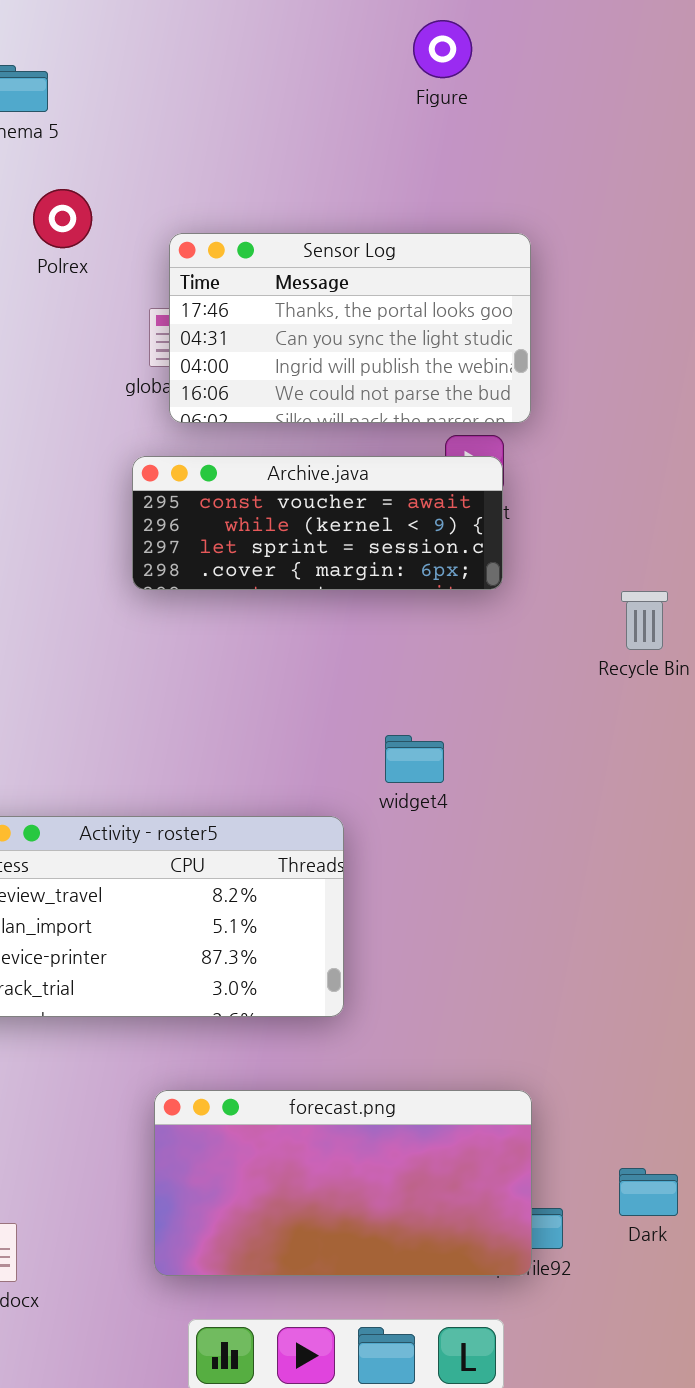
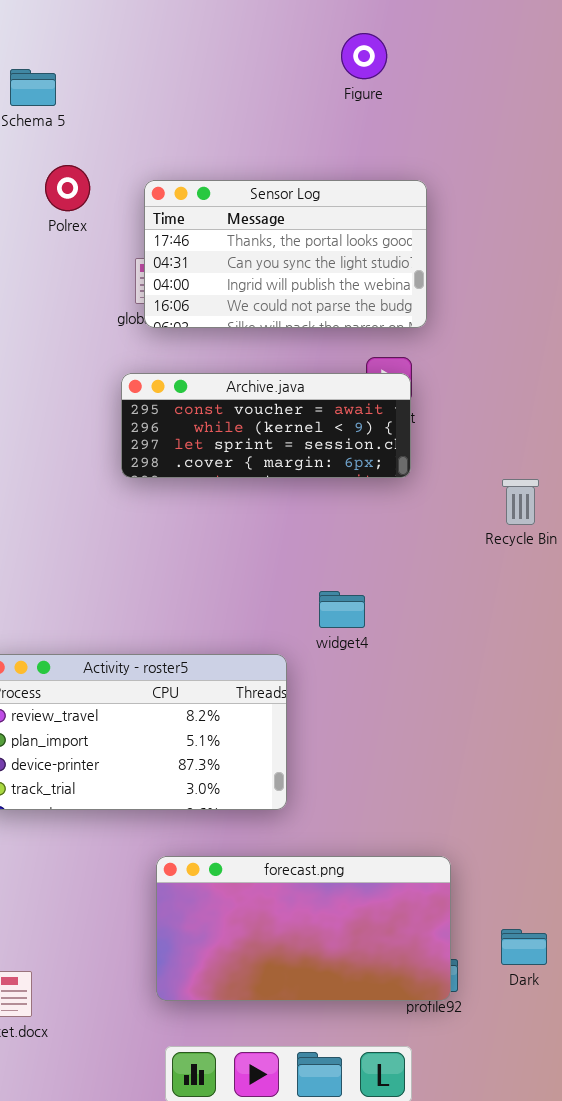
Sensor Log: [169,233,531,423] -> [144,180,427,328], moved
forecast.png: [154,1090,532,1276] -> [156,856,451,1001], moved

